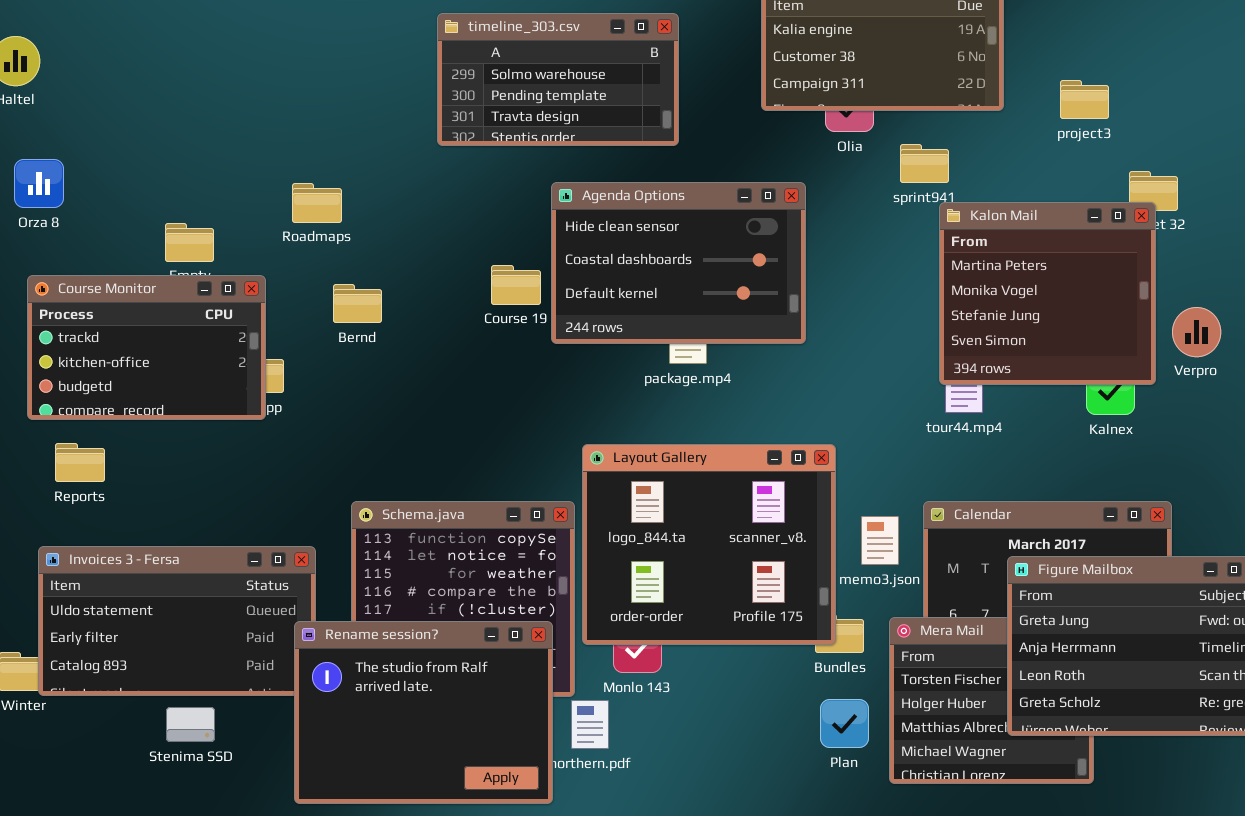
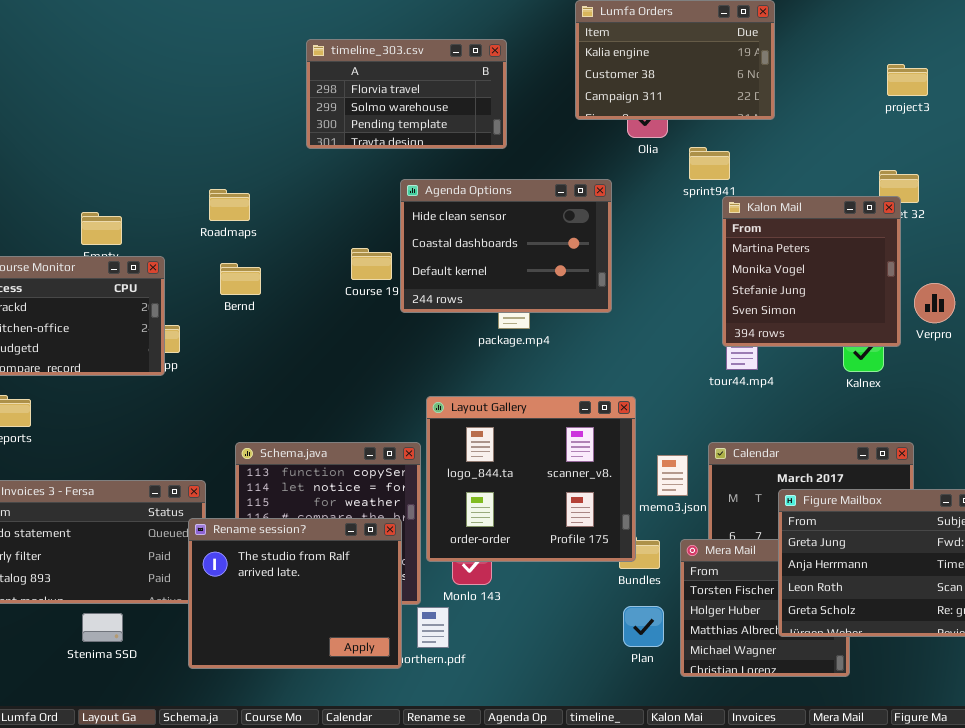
timeline_303.csv: [437,13,679,146] -> [306,39,507,149], scrolled up 1 row
project3: [1060,80,1109,119] -> [887,64,928,96], moved
Roadmaps: [292,183,342,223] -> [209,189,250,221], moved
Rename session?: [294,621,553,804] -> [188,518,402,669], moved

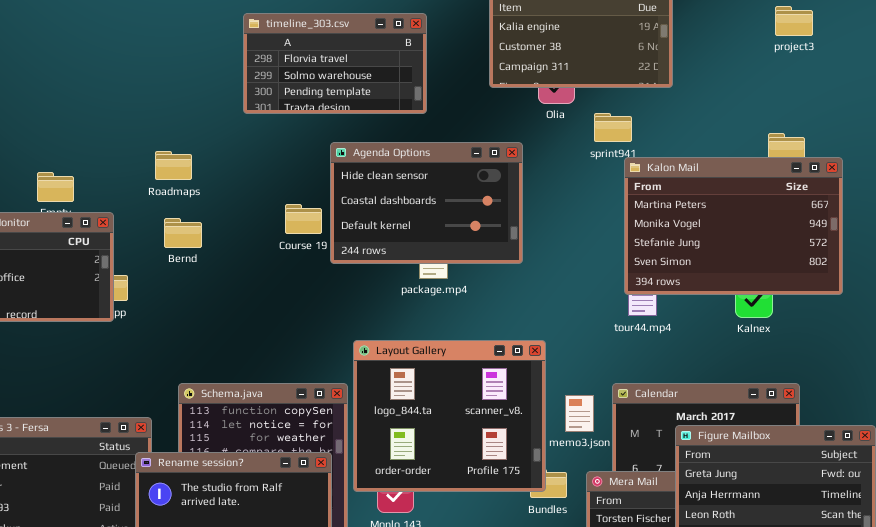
project3: [887,64,928,96] -> [775,6,813,36], moved
Kalon Mail: [722,196,901,347] -> [624,157,843,295], resized

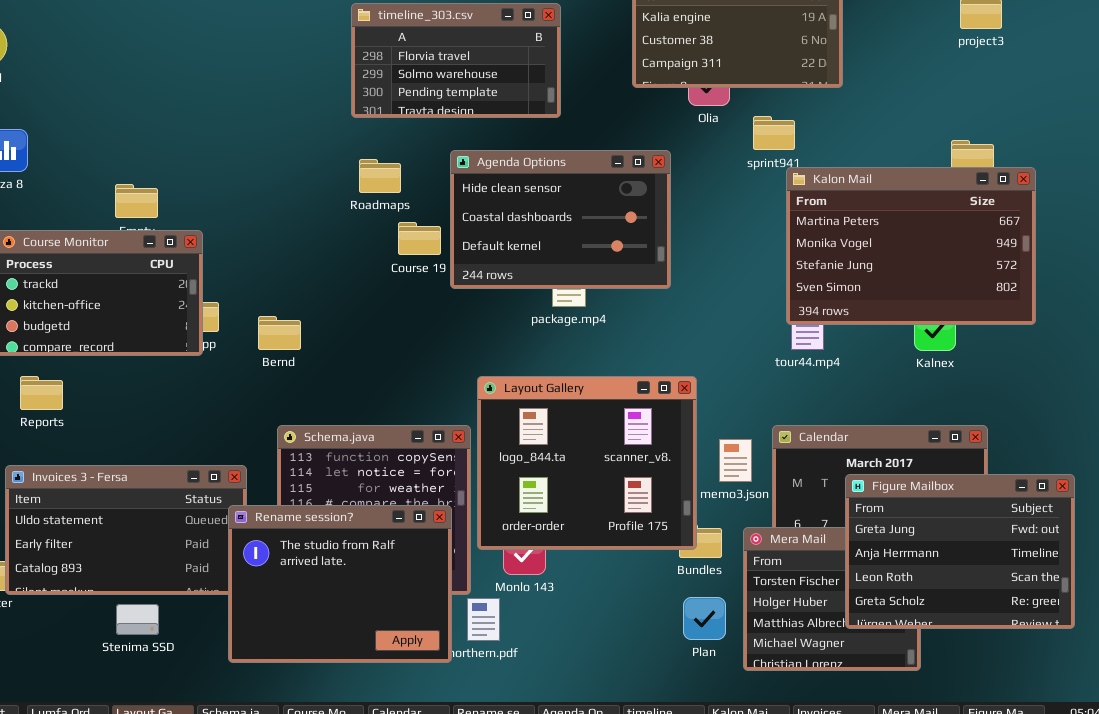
Roadmaps: [155,151,192,180] -> [359,159,401,193], moved
Bernd: [164,218,202,248] -> [258,316,301,350], moved

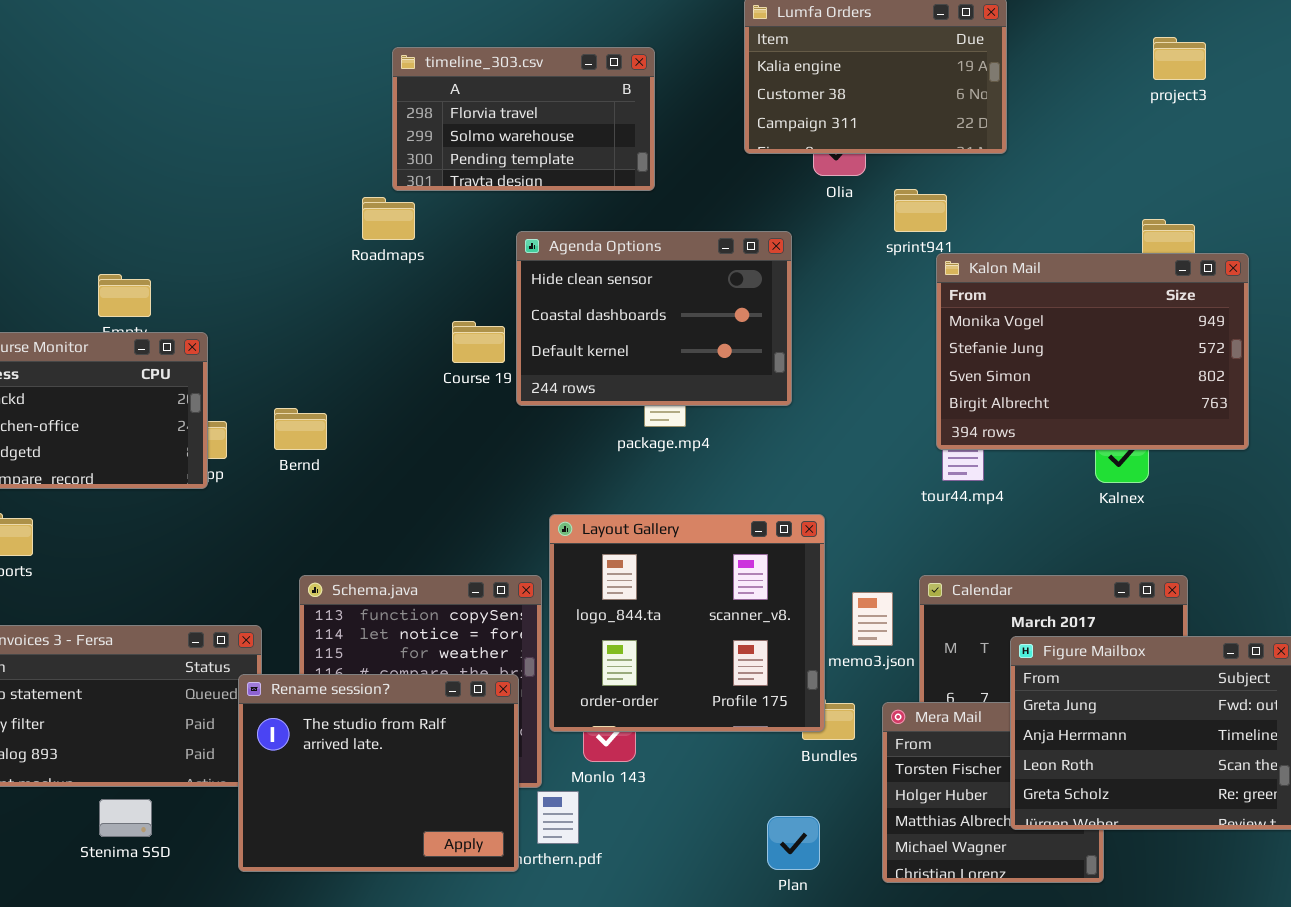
Roadmaps: [359,159,401,193] -> [362,197,415,240], moved
Kalon Mail: [786,167,1036,325] -> [936,253,1249,450], scrolled down 1 row
Bernd: [258,316,301,350] -> [274,408,327,450], moved
Plan: [683,597,726,640] -> [767,816,820,870], moved

